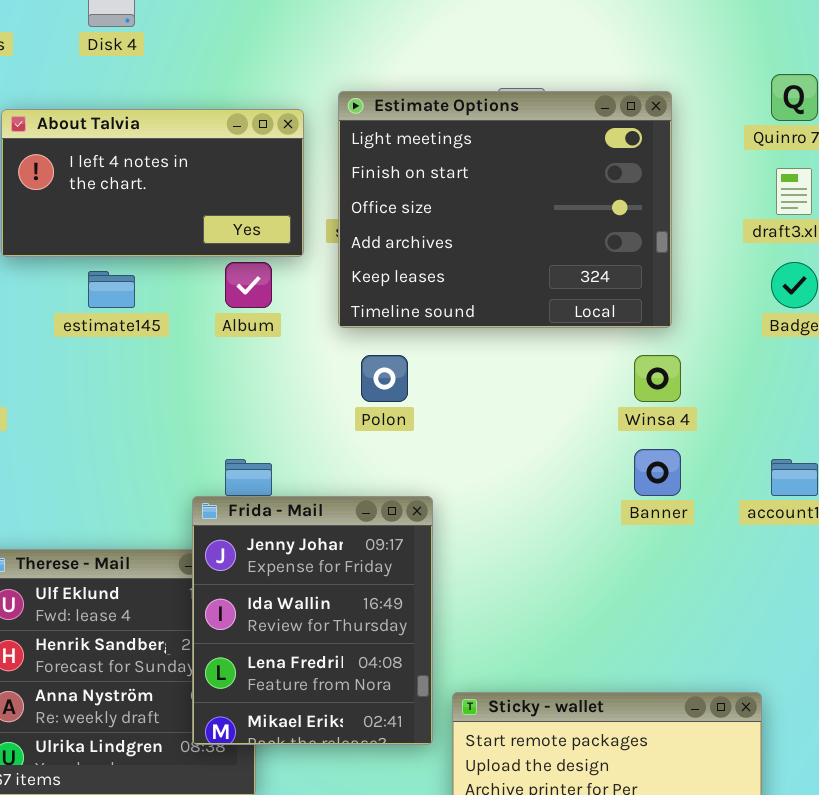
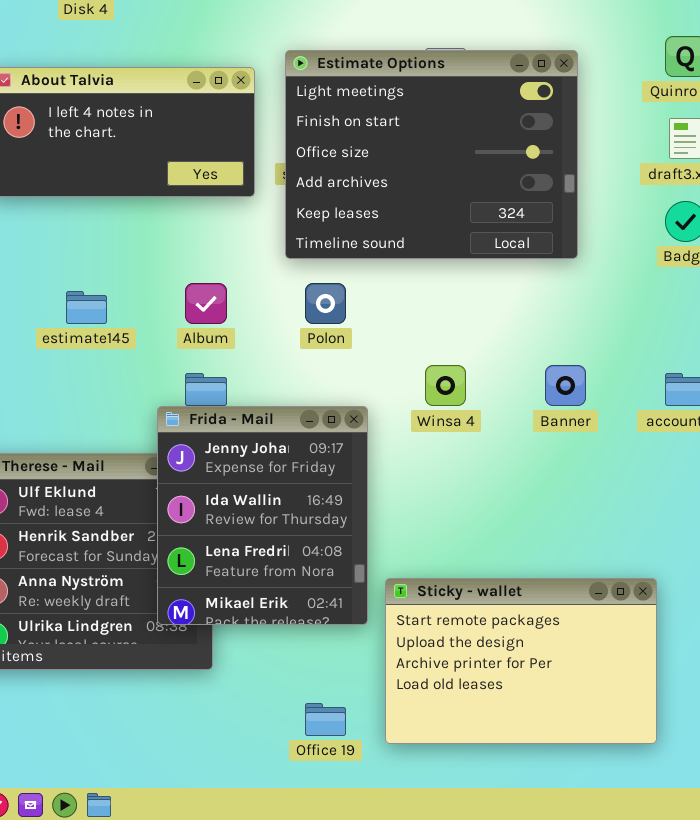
Album: [225,262,272,308] -> [185,283,227,324], moved
estimate145: [88,271,135,308] -> [66,291,107,324], moved
Winsa 4: [634,355,681,402] -> [425,365,466,406], moved

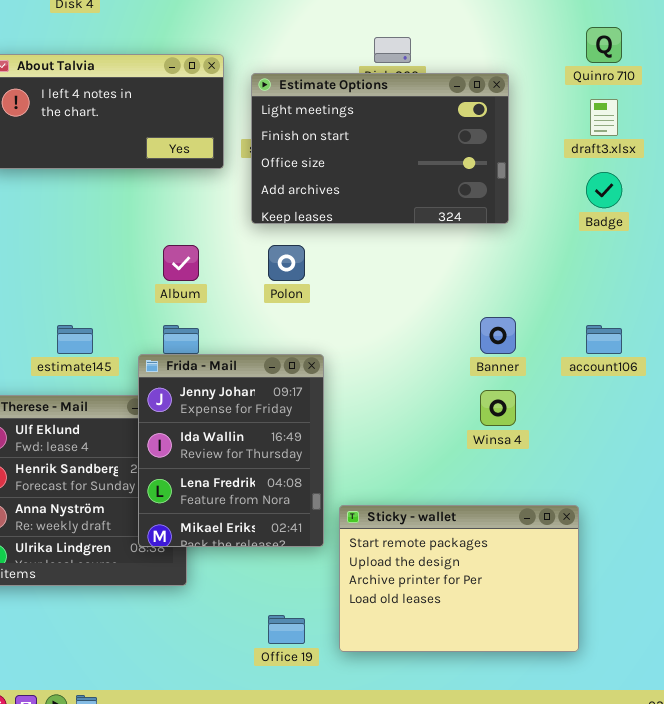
Estimate Options: [285,50,578,259] -> [251,73,509,224], resized
estimate145: [66,291,107,324] -> [57,325,93,354], moved
Winsa 4: [425,365,466,406] -> [480,390,516,426], moved

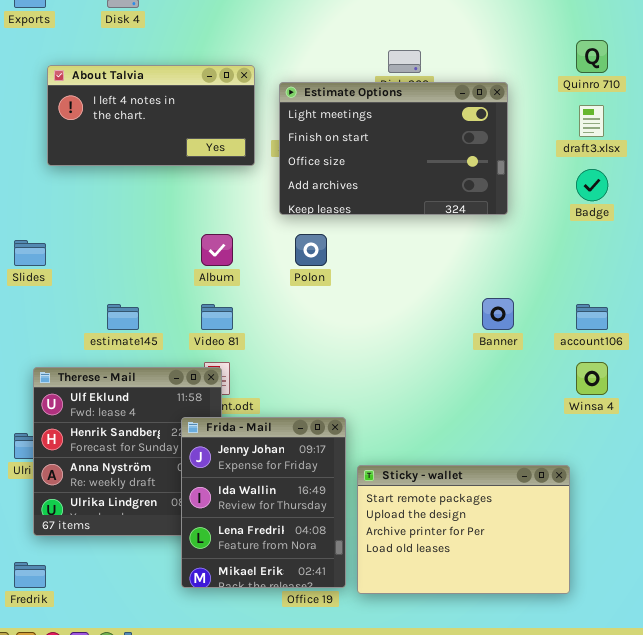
Frida - Mail: [138,354,324,547] -> [181,417,346,588], moved
Winsa 4: [480,390,516,426] -> [576,362,608,395], moved

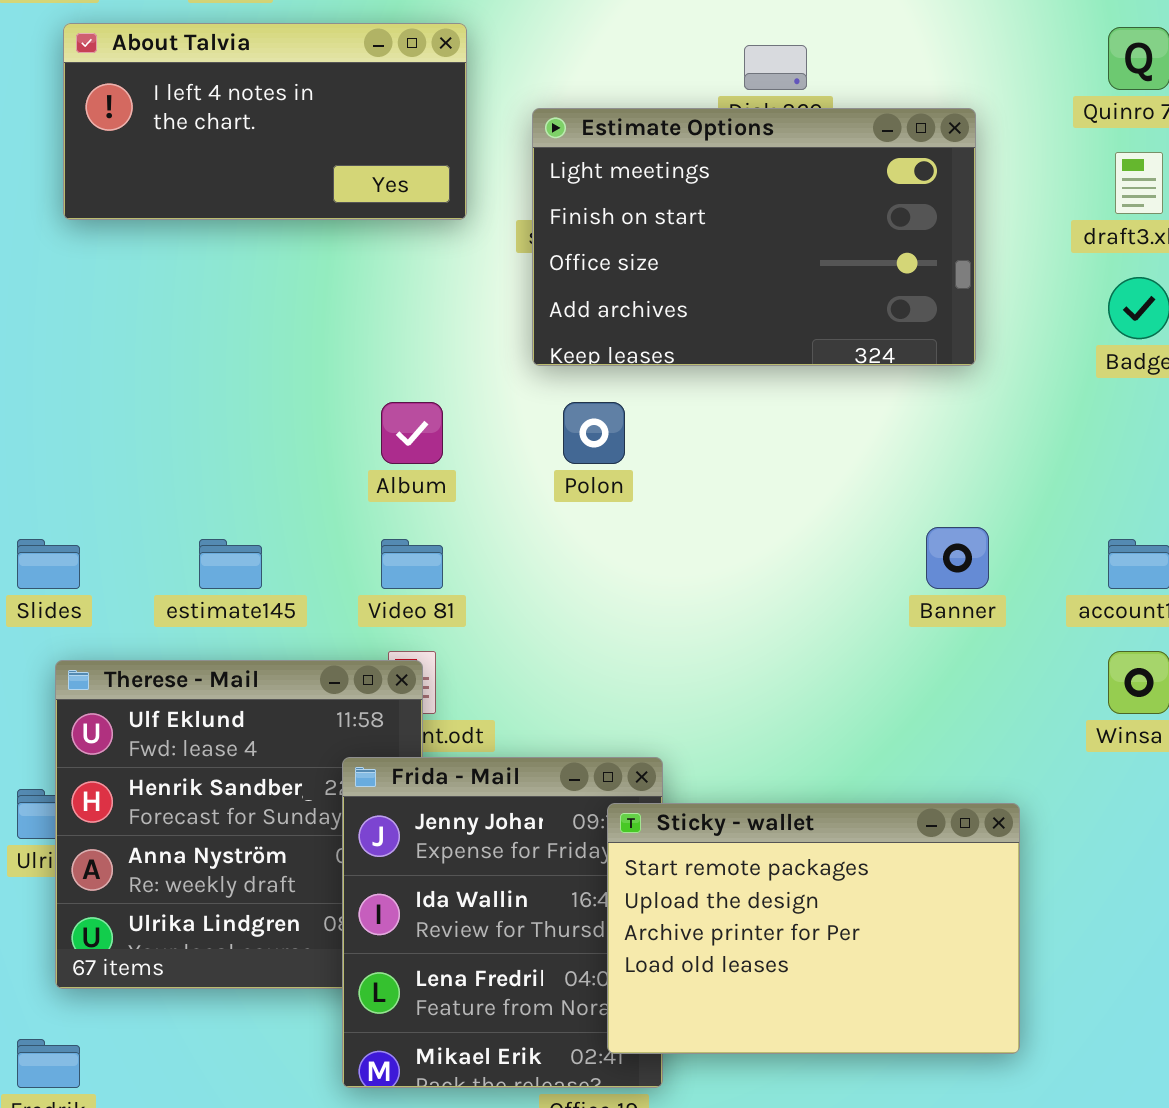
About Talvia: [47,65,255,166] -> [63,23,467,220], moved
Slides: [14,240,46,266] -> [17,539,80,589], moved
Sticky - wallet: [357,465,570,594] -> [607,803,1020,1054], moved

